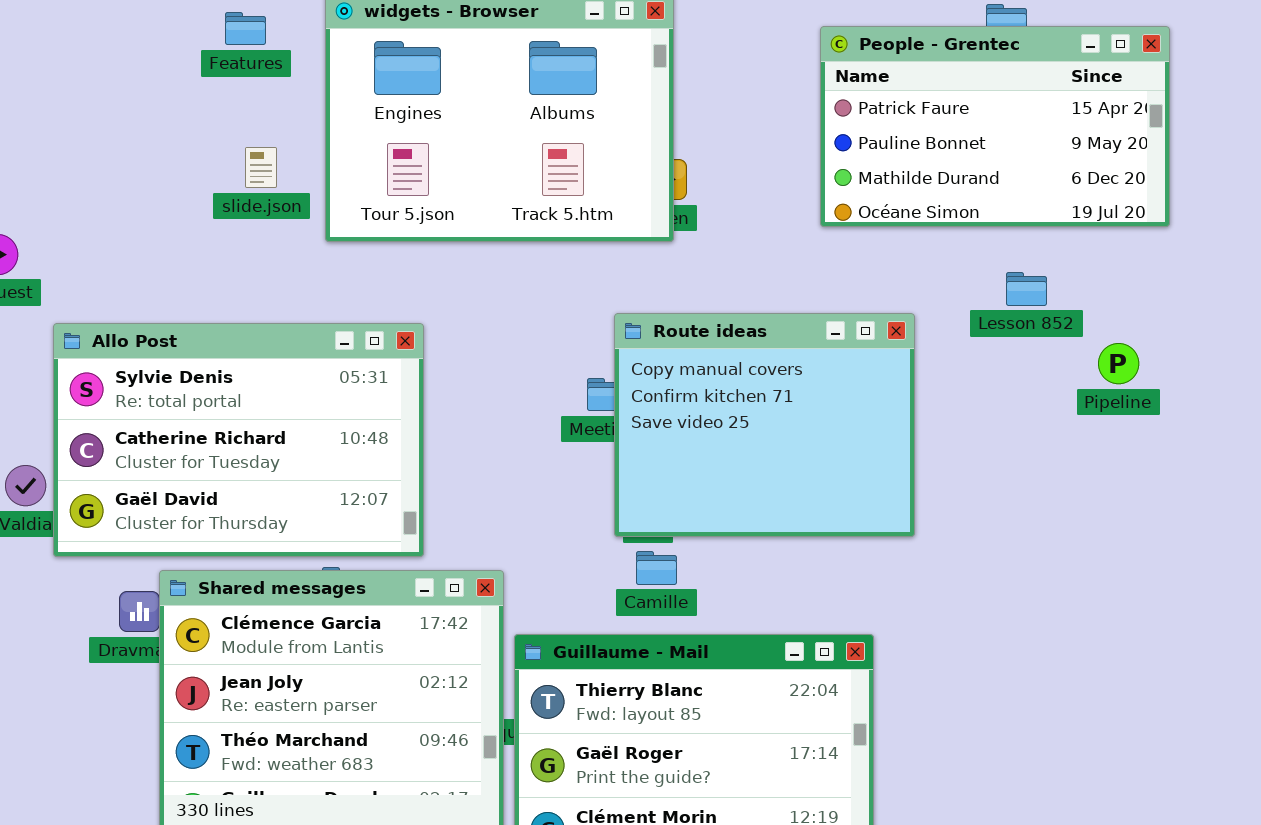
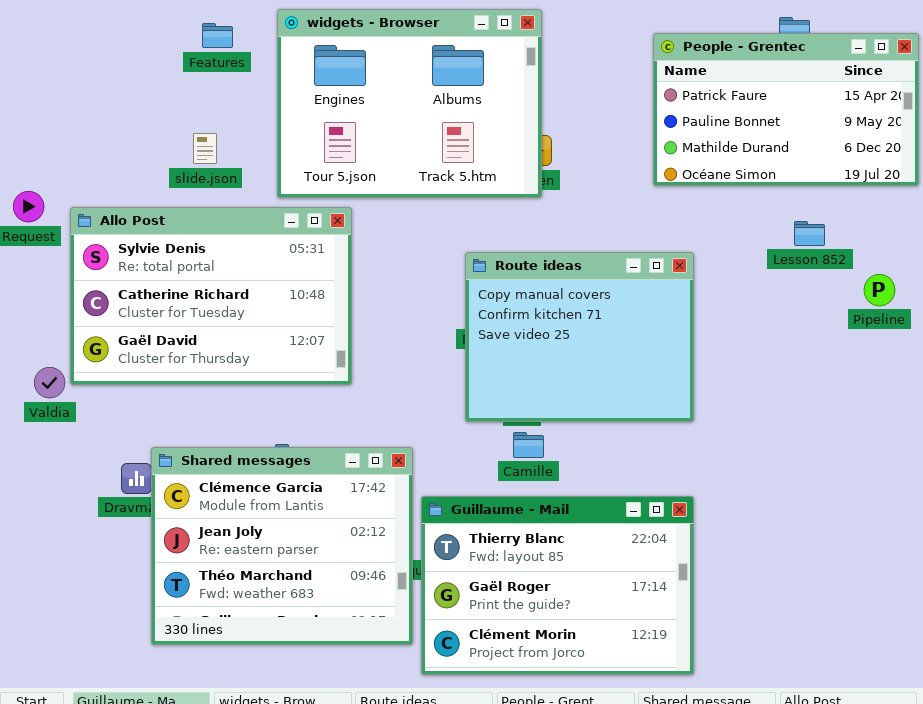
slide.json: [245,147,277,188] -> [193,133,217,164], moved
Route ideas: [614,313,915,537] -> [465,252,694,422], moved
Allo Post: [53,323,424,557] -> [70,207,352,385], moved

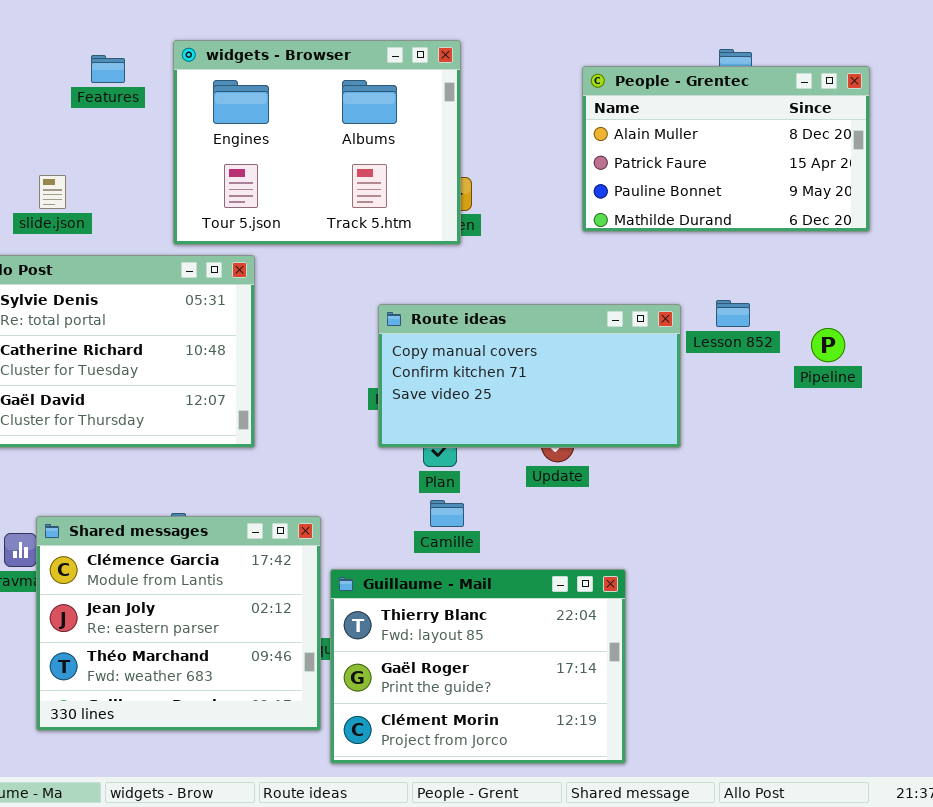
People - Grentec: [653,33,919,186] -> [582,66,870,232], scrolled up 1 row
slide.json: [193,133,217,164] -> [39,175,66,209], moved
Lesson 852: [794,221,825,246] -> [716,300,750,327], moved
Route ideas: [465,252,694,422] -> [378,304,681,448], resized

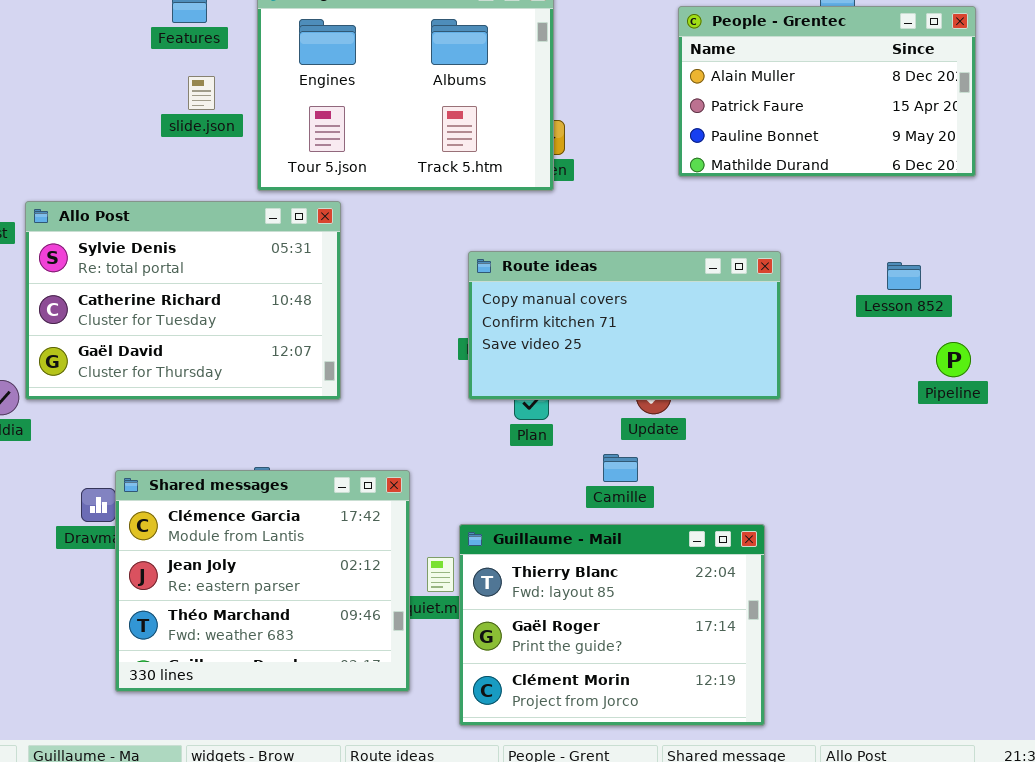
slide.json: [39,175,66,209] -> [188,76,215,110], moved
Lesson 852: [716,300,750,327] -> [887,262,921,290], moved
Pipeline: [811,328,845,362] -> [936,342,971,377], moved
Camille: [430,500,464,527] -> [603,454,638,482], moved
Guillaume - Mail: [330,569,626,764] -> [459,524,765,726], moved

